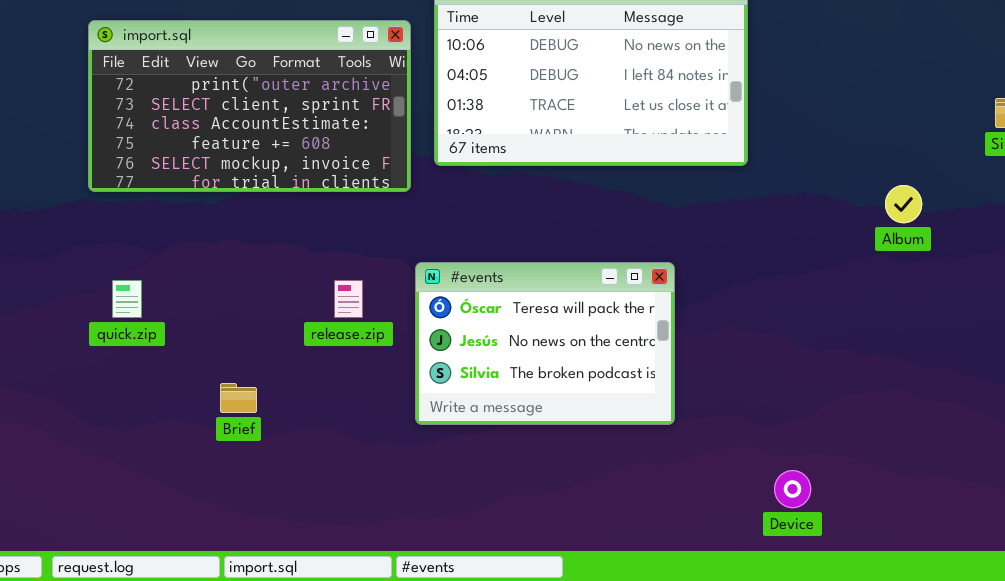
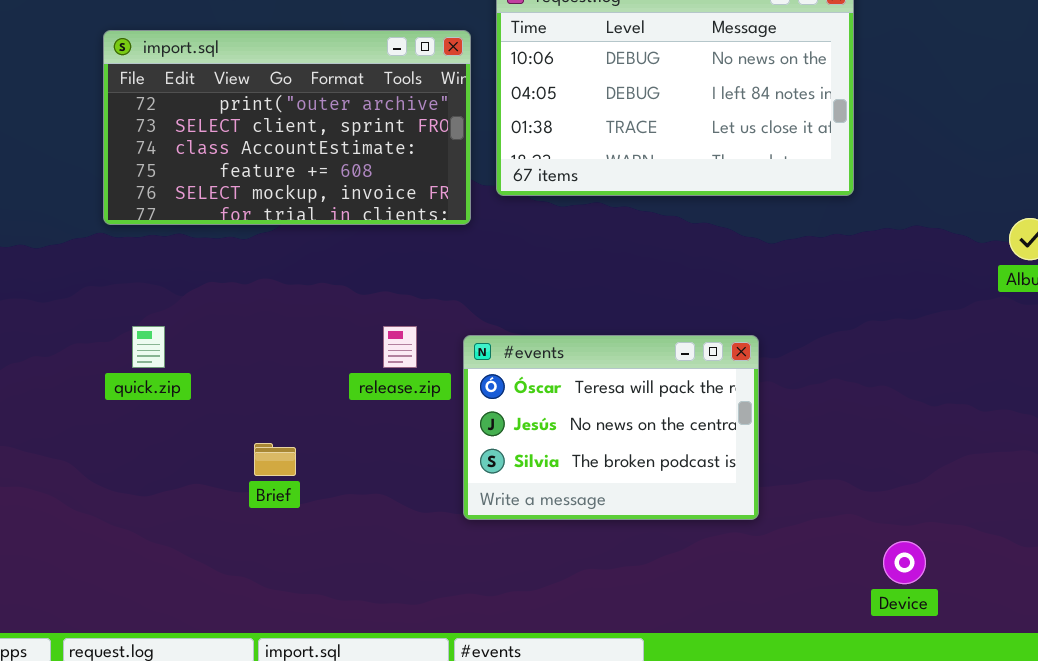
#events: [415,262,675,425] -> [463,335,759,520], moved

